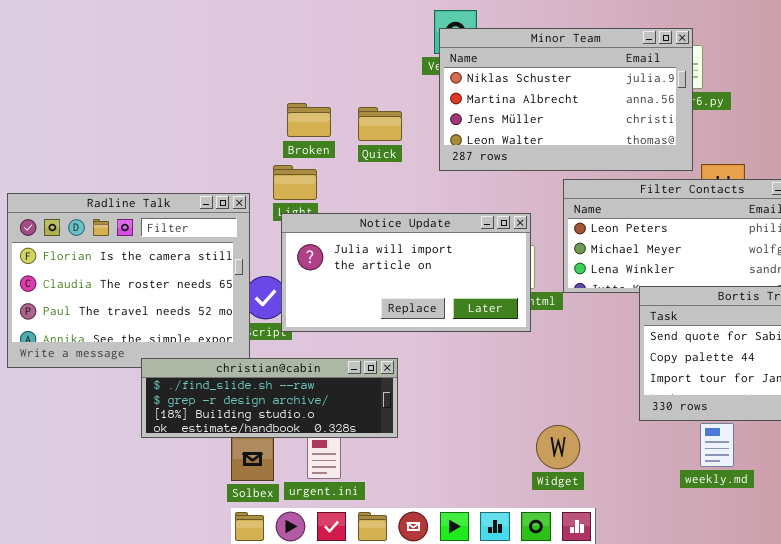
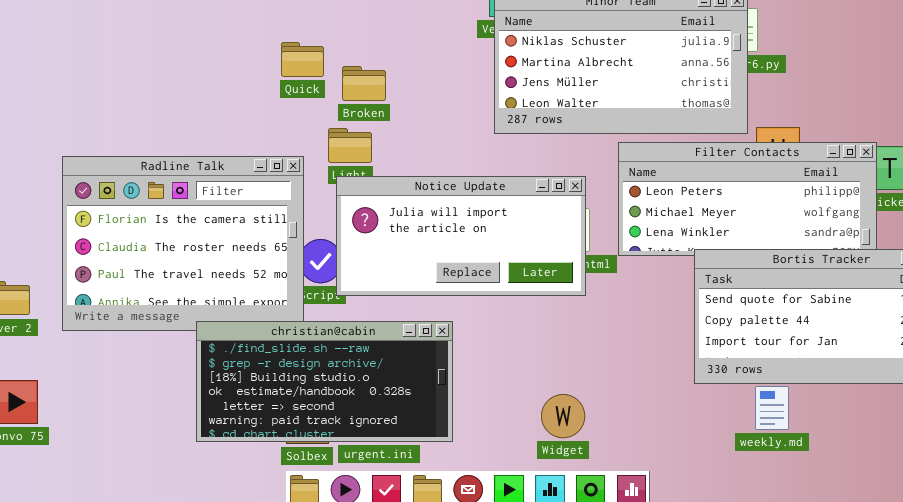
Quick: [358,107,402,141] -> [281,42,324,77], moved
christian@cabin: [141,358,398,438] -> [196,321,453,442], resized
Widget: [536,425,580,469] -> [541,394,585,438], moved

